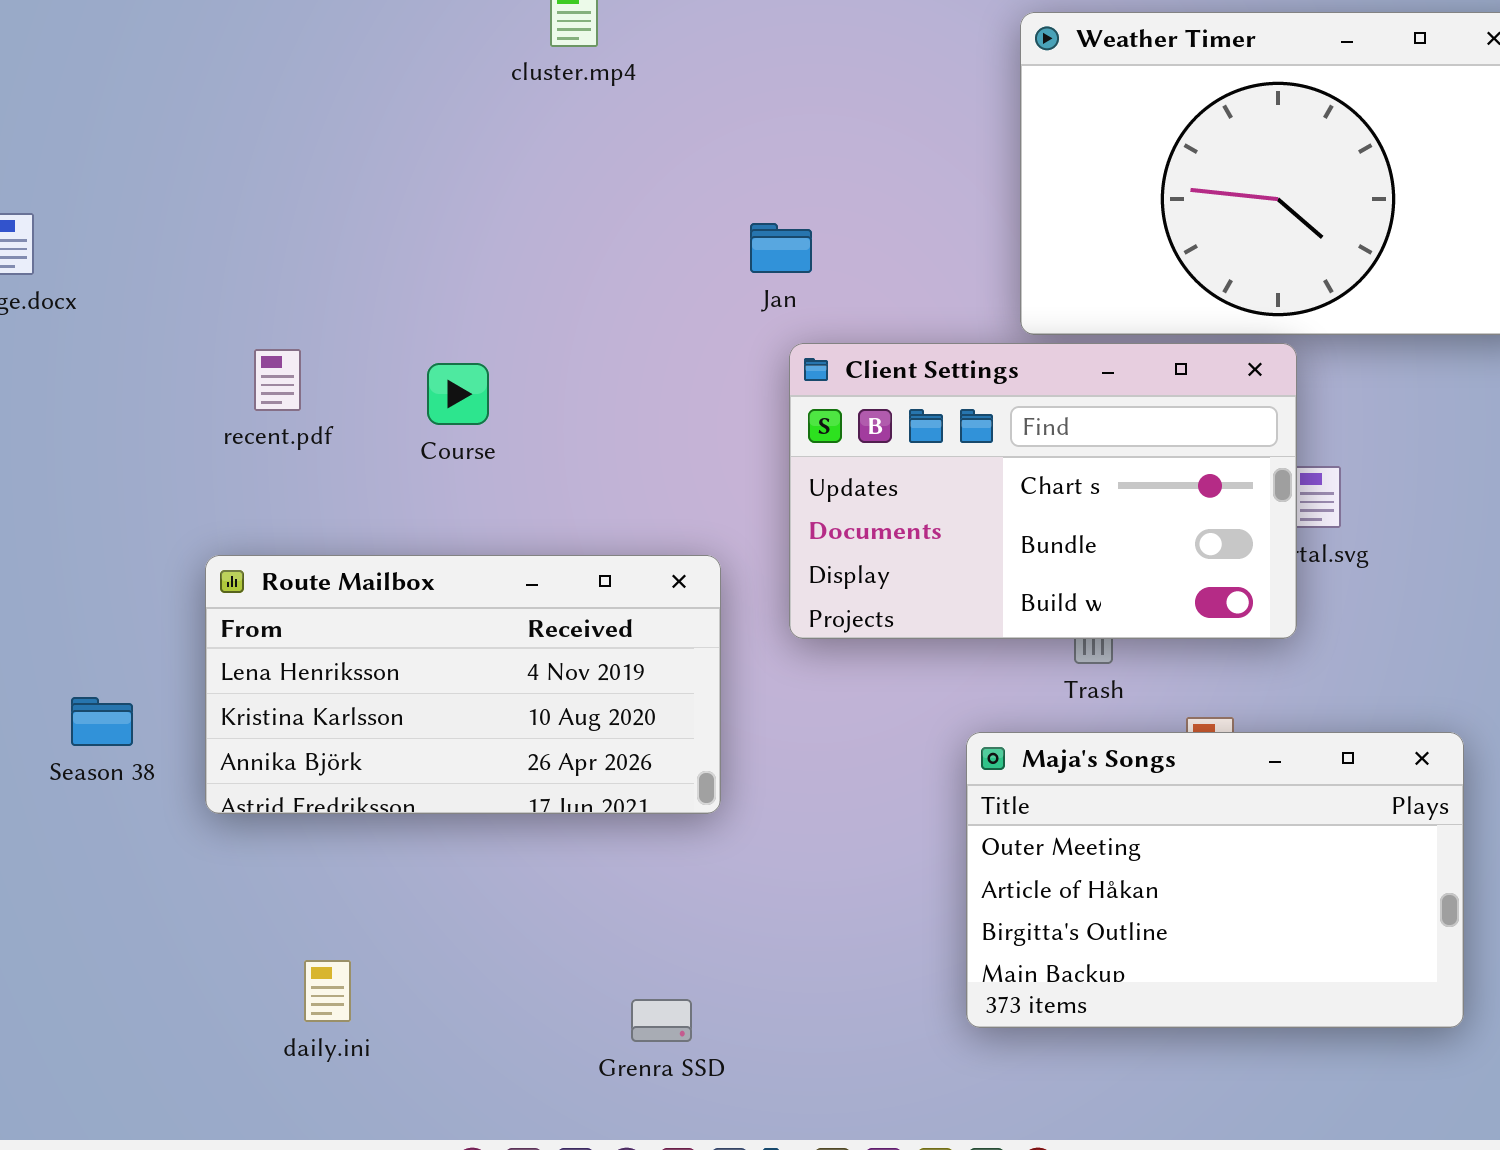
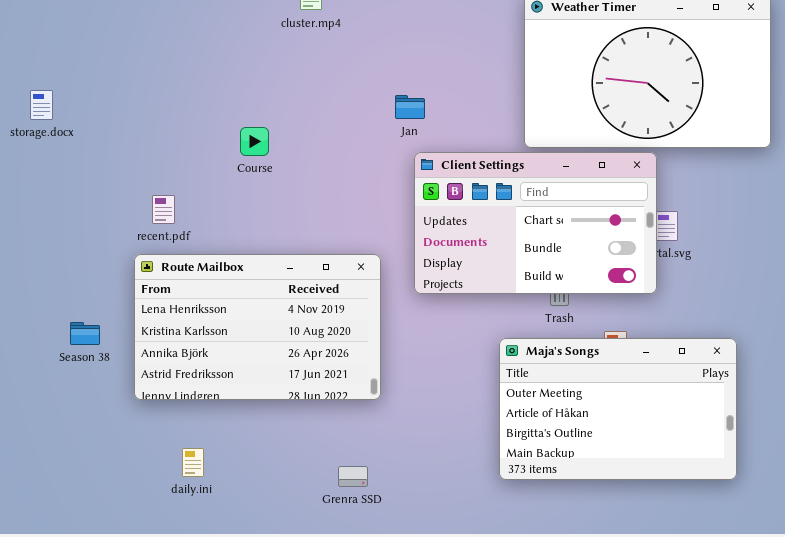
recent.pdf: [254,349,301,411] -> [152,195,175,224], moved
Course: [427,363,489,425] -> [240,127,269,156], moved
Route Mailbox: [205,555,721,814] -> [134,254,381,400], resized

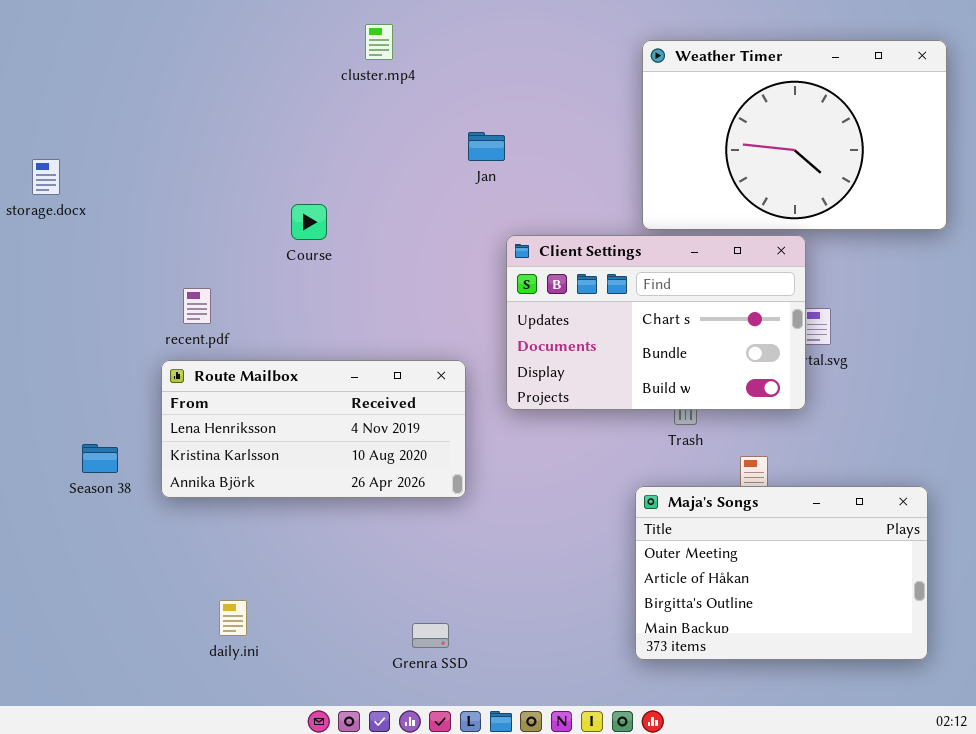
Jan: [395,95,425,119] -> [468,132,505,161], moved
Route Mailbox: [134,254,381,400] -> [161,360,466,498], resized
Maja's Songs: [499,338,737,480] -> [635,486,928,660], moved

